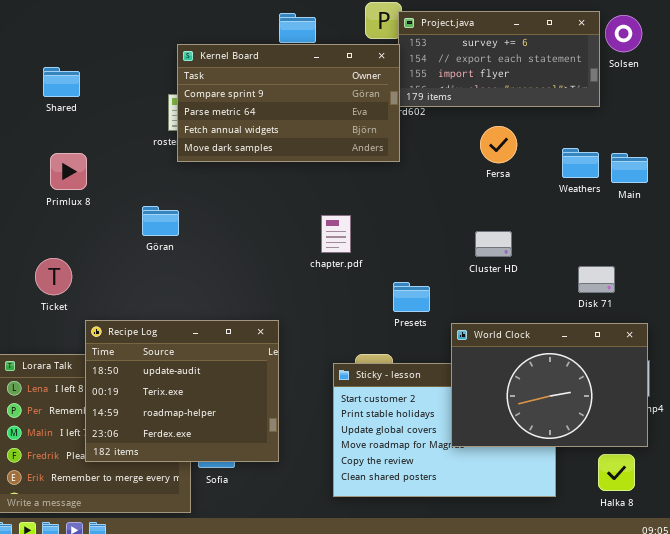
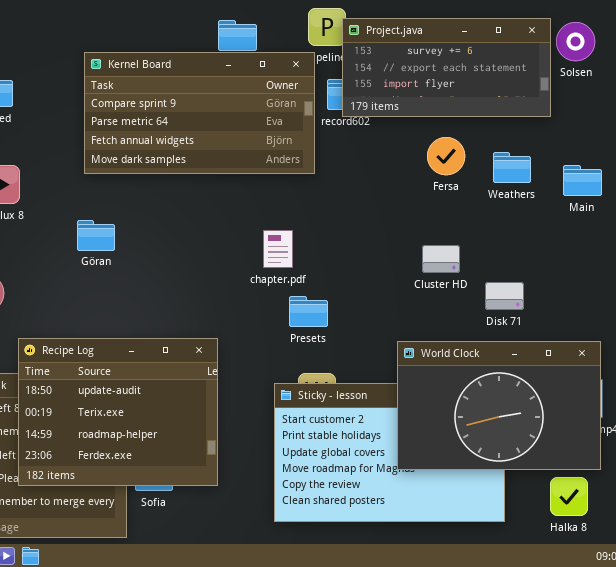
Kernel Board: [177,44,400,162] -> [84,52,315,174], moved
Weathers: [562,148,599,178] -> [493,152,531,183], moved
Disk 71: [578,266,615,293] -> [485,282,524,310], moved
Presets: [393,282,430,312] -> [289,296,328,327], moved

